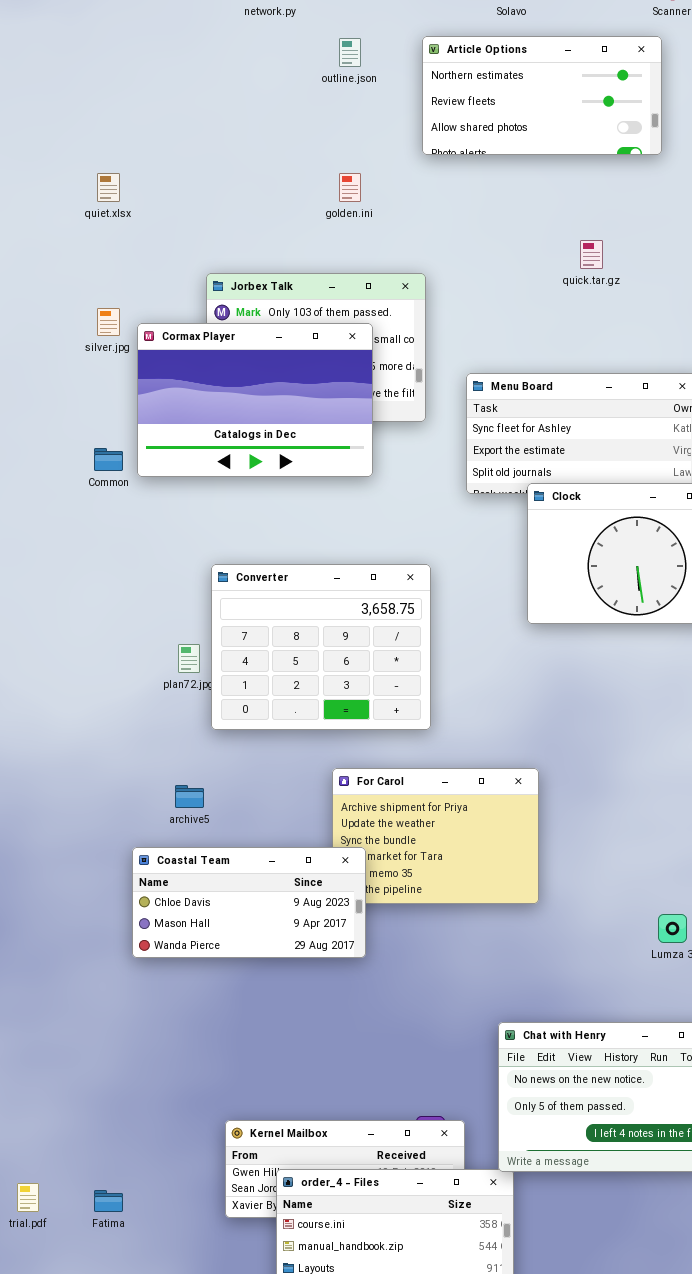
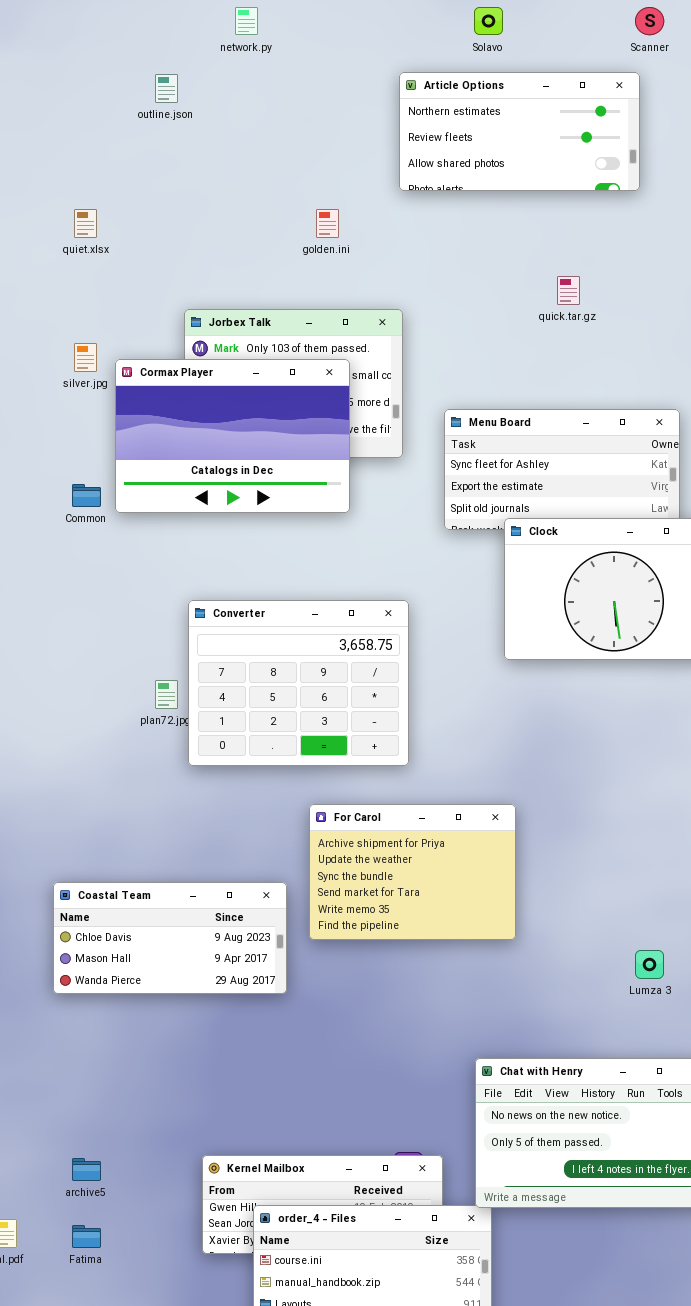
outline.json: [339,38,361,67] -> [155,74,178,103], moved
archive5: [175,785,204,808] -> [72,1158,101,1181], moved
Coastal Team: [132,847,366,958] -> [53,882,287,994], moved

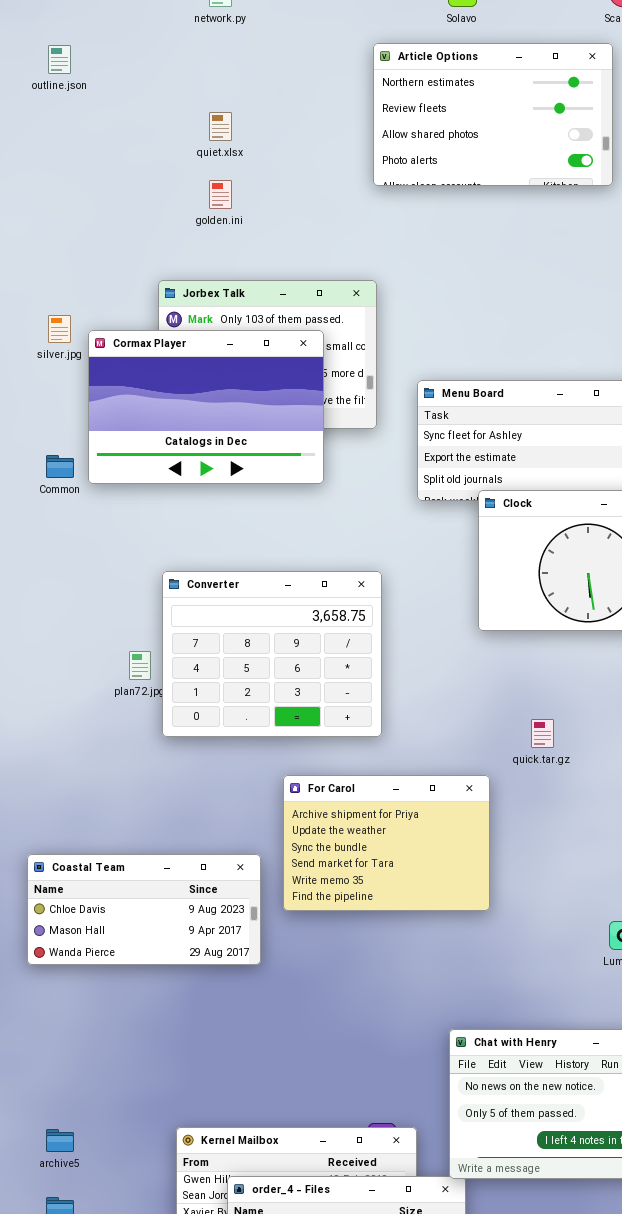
Article Options: [399,72,640,191] -> [373,43,613,186], resized
outline.json: [155,74,178,103] -> [48,45,71,74], moved
quiet.xlsx: [74,209,97,238] -> [209,112,232,141], moved
golden.ini: [316,209,339,238] -> [209,180,232,209], moved
quick.tar.gz: [557,276,580,305] -> [531,719,554,748], moved

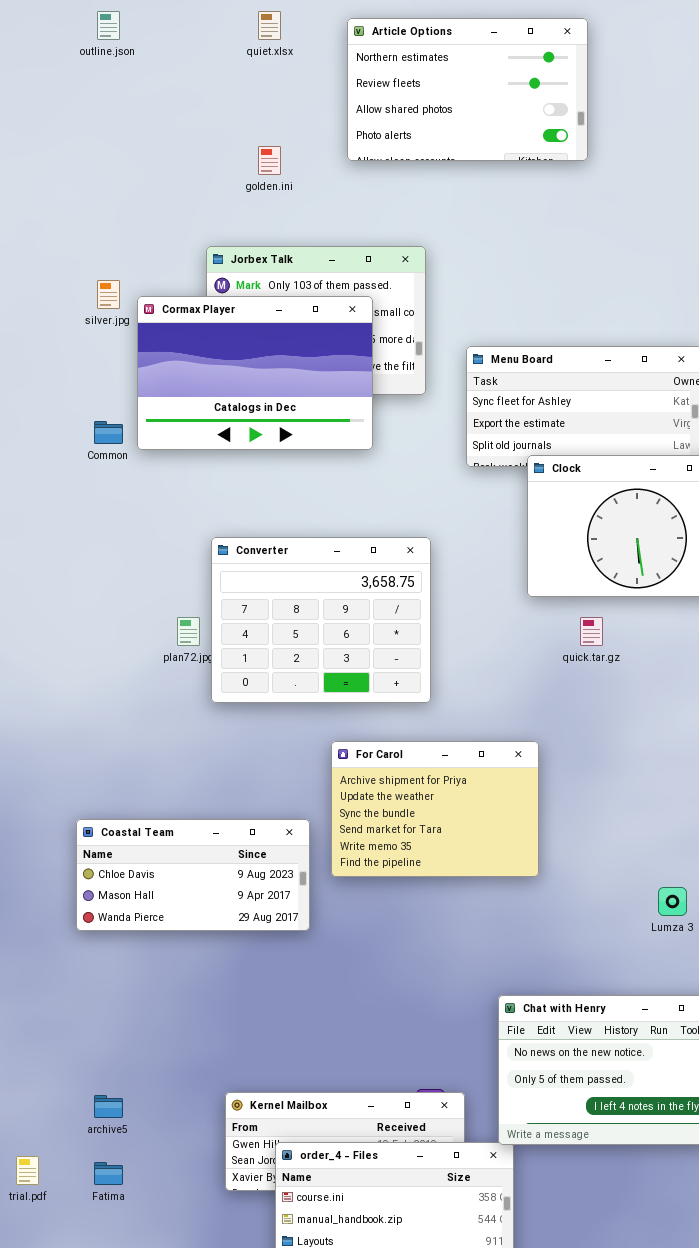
Article Options: [373,43,613,186] -> [347,18,588,161], moved
quiet.xlsx: [209,112,232,141] -> [258,11,281,40], moved
quick.tar.gz: [531,719,554,748] -> [580,617,603,646], moved

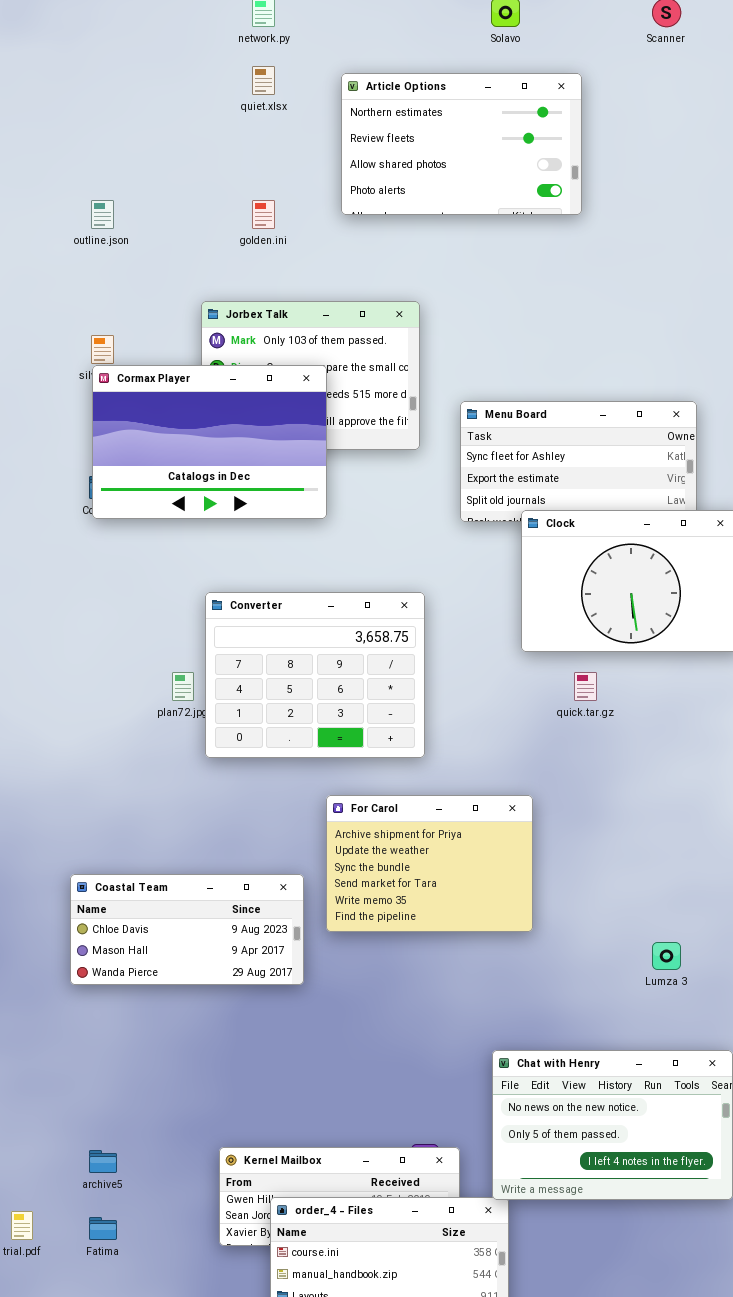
outline.json: [97,11,120,40] -> [91,200,114,229], moved
Cormax Player: [137,296,373,450] -> [92,365,327,519], moved

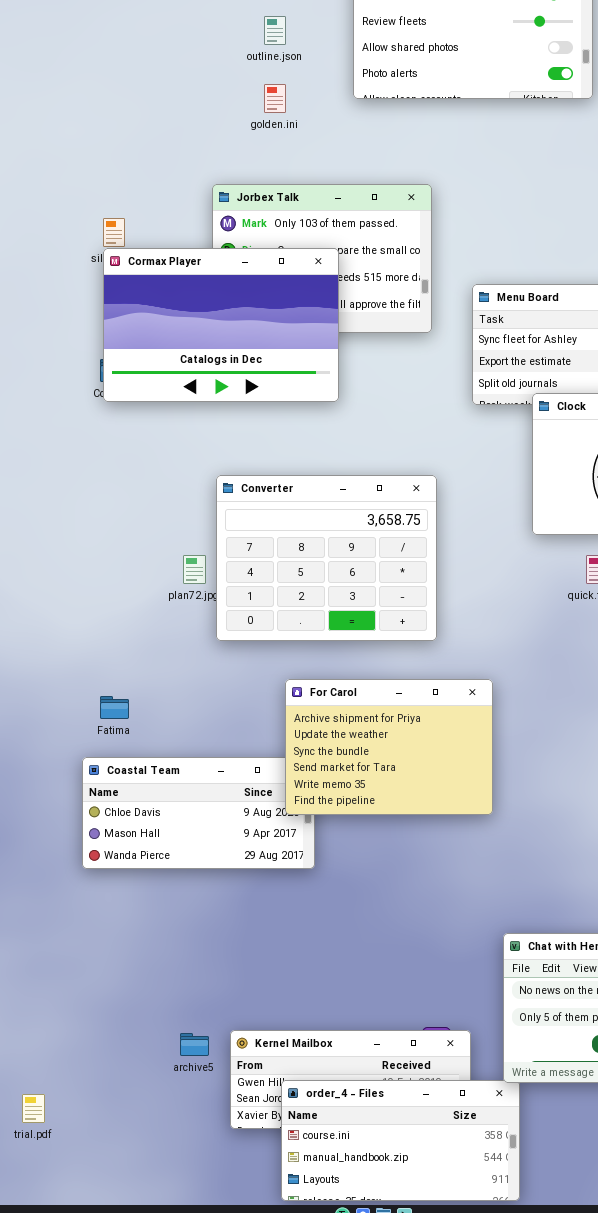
outline.json: [91,200,114,229] -> [264,16,286,45], moved
For Carol: [326,795,533,932] -> [285,679,493,815], moved
archive5: [89,1150,117,1173] -> [180,1033,209,1056], moved
Fatima: [89,1217,117,1240] -> [100,696,129,719], moved

